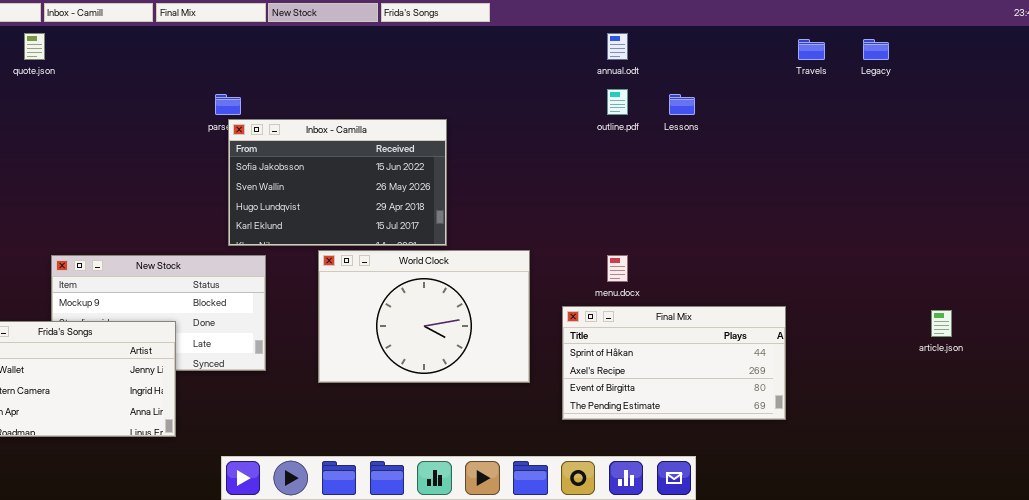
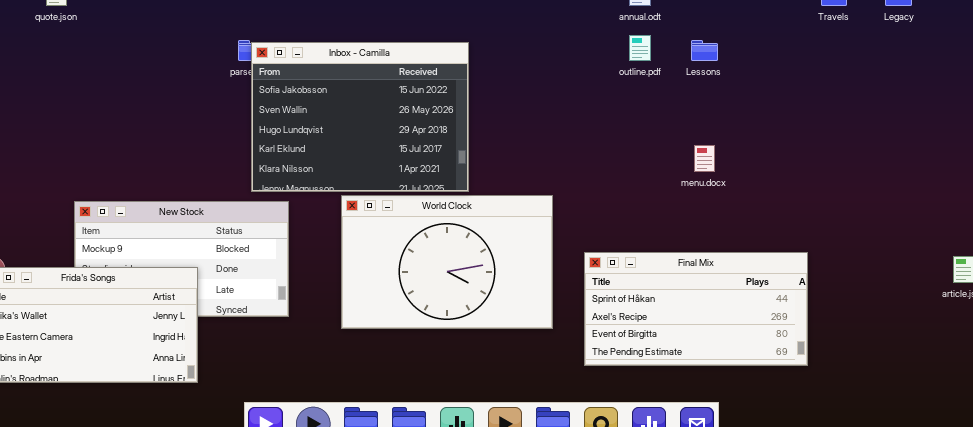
Inbox - Camilla: [228,119,447,246] -> [251,42,469,192], resized
menu.docx: [607,255,628,282] -> [694,145,715,172], moved

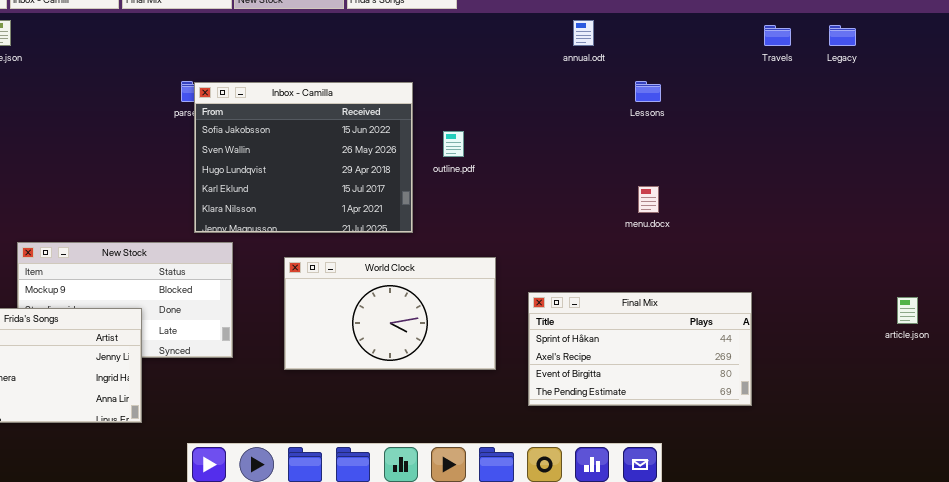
outline.pdf: [629,35,651,61] -> [443,131,464,157], moved
World Clock: [341,195,553,329] -> [284,257,496,370], resized

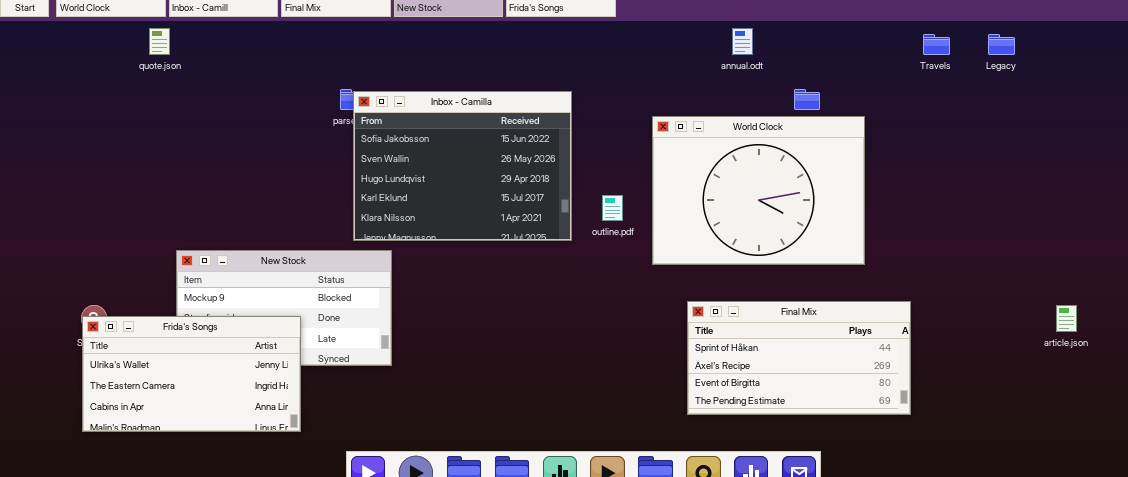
outline.pdf: [443,131,464,157] -> [602,195,623,221], moved
World Clock: [284,257,496,370] -> [652,116,865,265], moved, resized

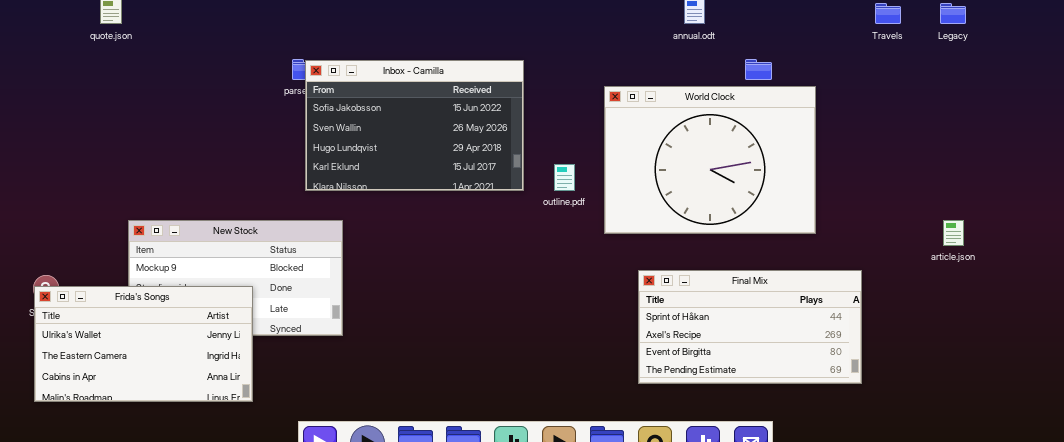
Inbox - Camilla: [353,91,572,241] -> [305,60,524,191], resized
article.json: [1056,305,1077,332] -> [943,220,964,246], moved

